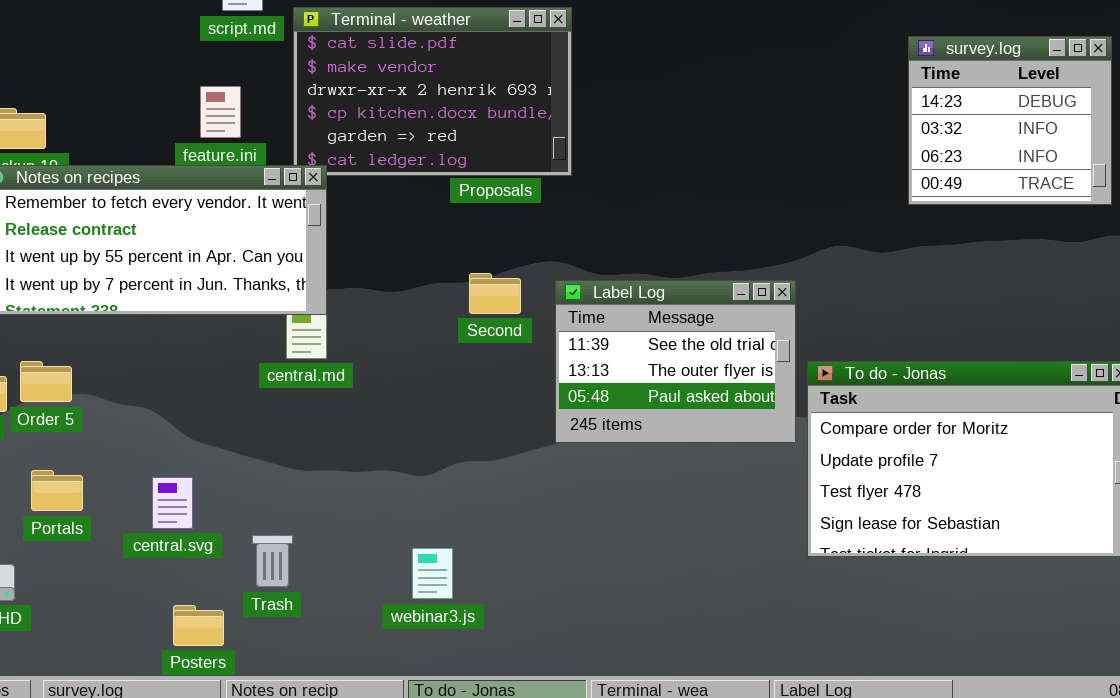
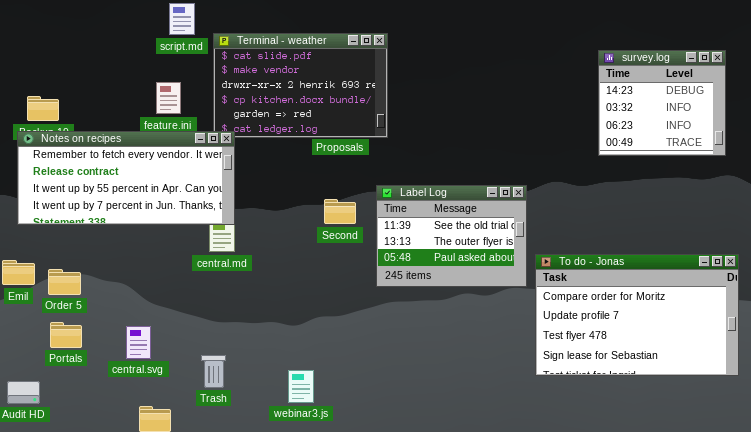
Label Log: [555,280,796,443] -> [376,185,527,287], moved
Order 5: [20,361,72,402] -> [48,269,81,295], moved
Trash: [252,535,293,587] -> [201,355,226,388], moved

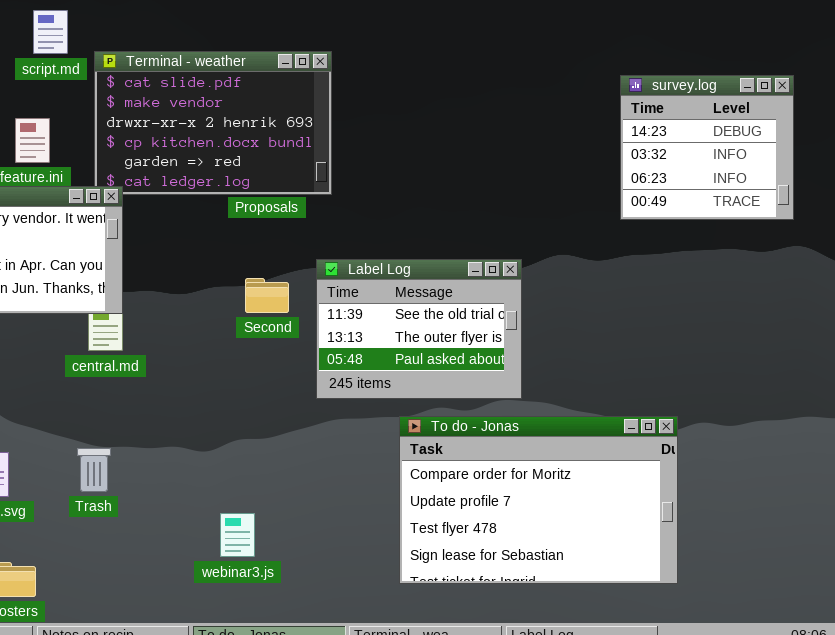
To do - Jonas: [535,254,739,376] -> [399,416,678,584], moved
Trash: [201,355,226,388] -> [77,448,111,492], moved
webinar3.js: [288,370,314,403] -> [220,513,255,557], moved

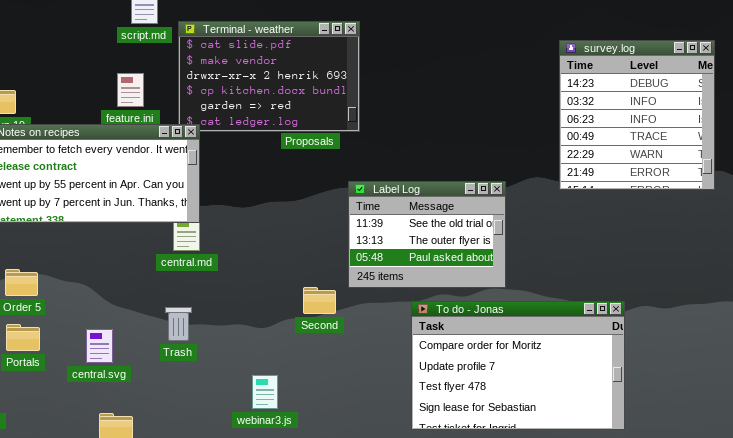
survey.log: [620,75,794,220] -> [559,40,715,190], resized
Second: [245,278,289,313] -> [303,287,336,314], moved
Trash: [77,448,111,492] -> [165,307,192,341], moved
webinar3.js: [220,513,255,557] -> [252,375,278,409], moved

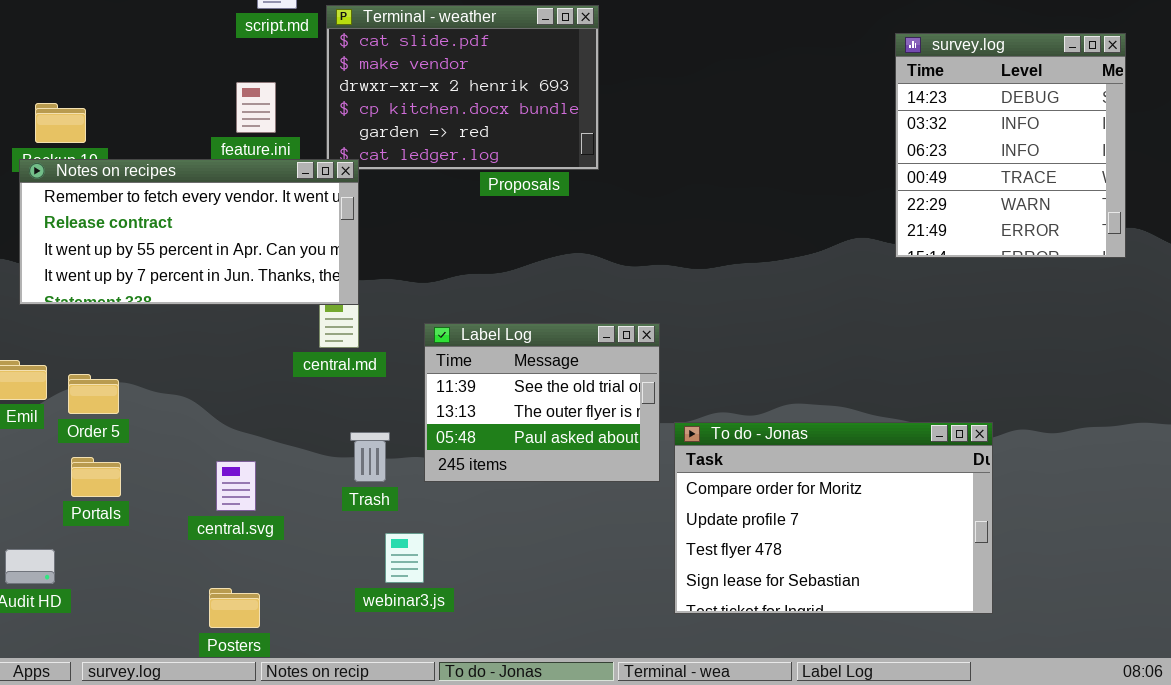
Label Log: [348,181,506,288] -> [424,323,660,482], moved
Trash: [165,307,192,341] -> [350,432,390,482], moved
central.svg: [86,329,113,363] -> [216,461,256,511], moved
webinar3.js: [252,375,278,409] -> [385,533,424,583], moved

